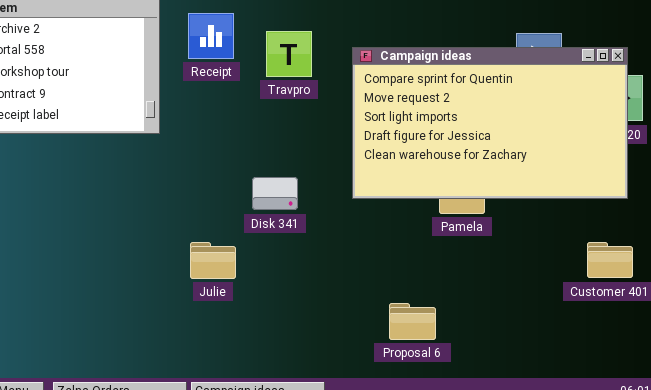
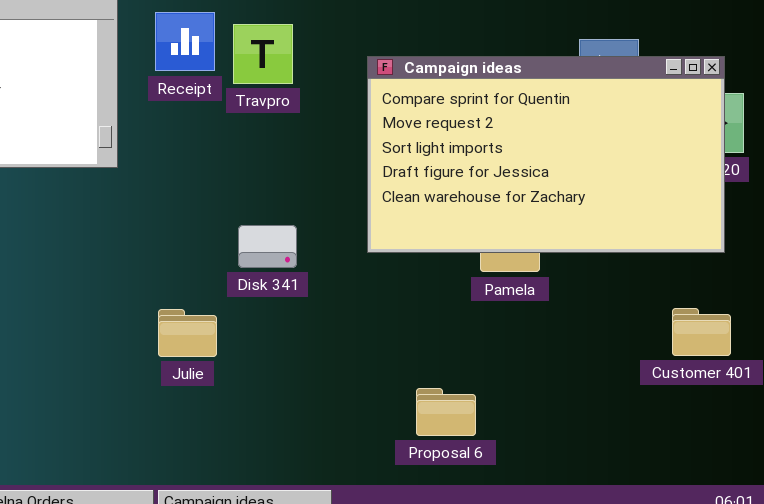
Travpro: [266,31,312,77] -> [233,24,293,84], moved

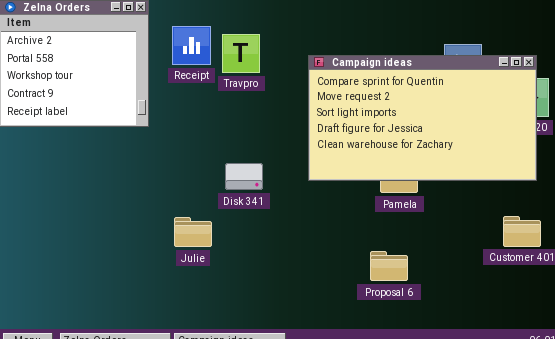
Proposal 6: [416,388,476,436] -> [370,251,408,281], moved

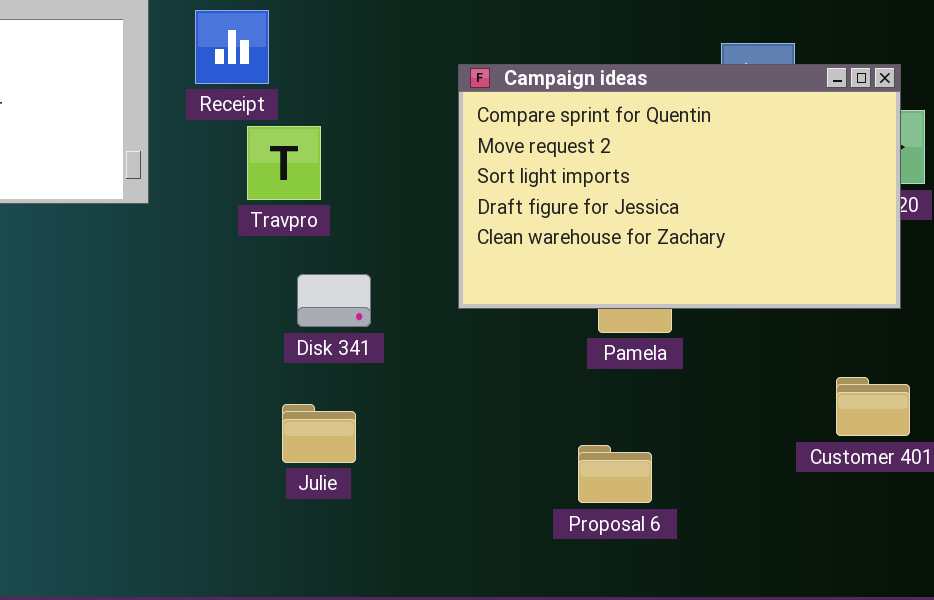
Travpro: [222,34,260,73] -> [247,126,321,200], moved
Julie: [174,217,212,247] -> [282,404,356,463], moved

